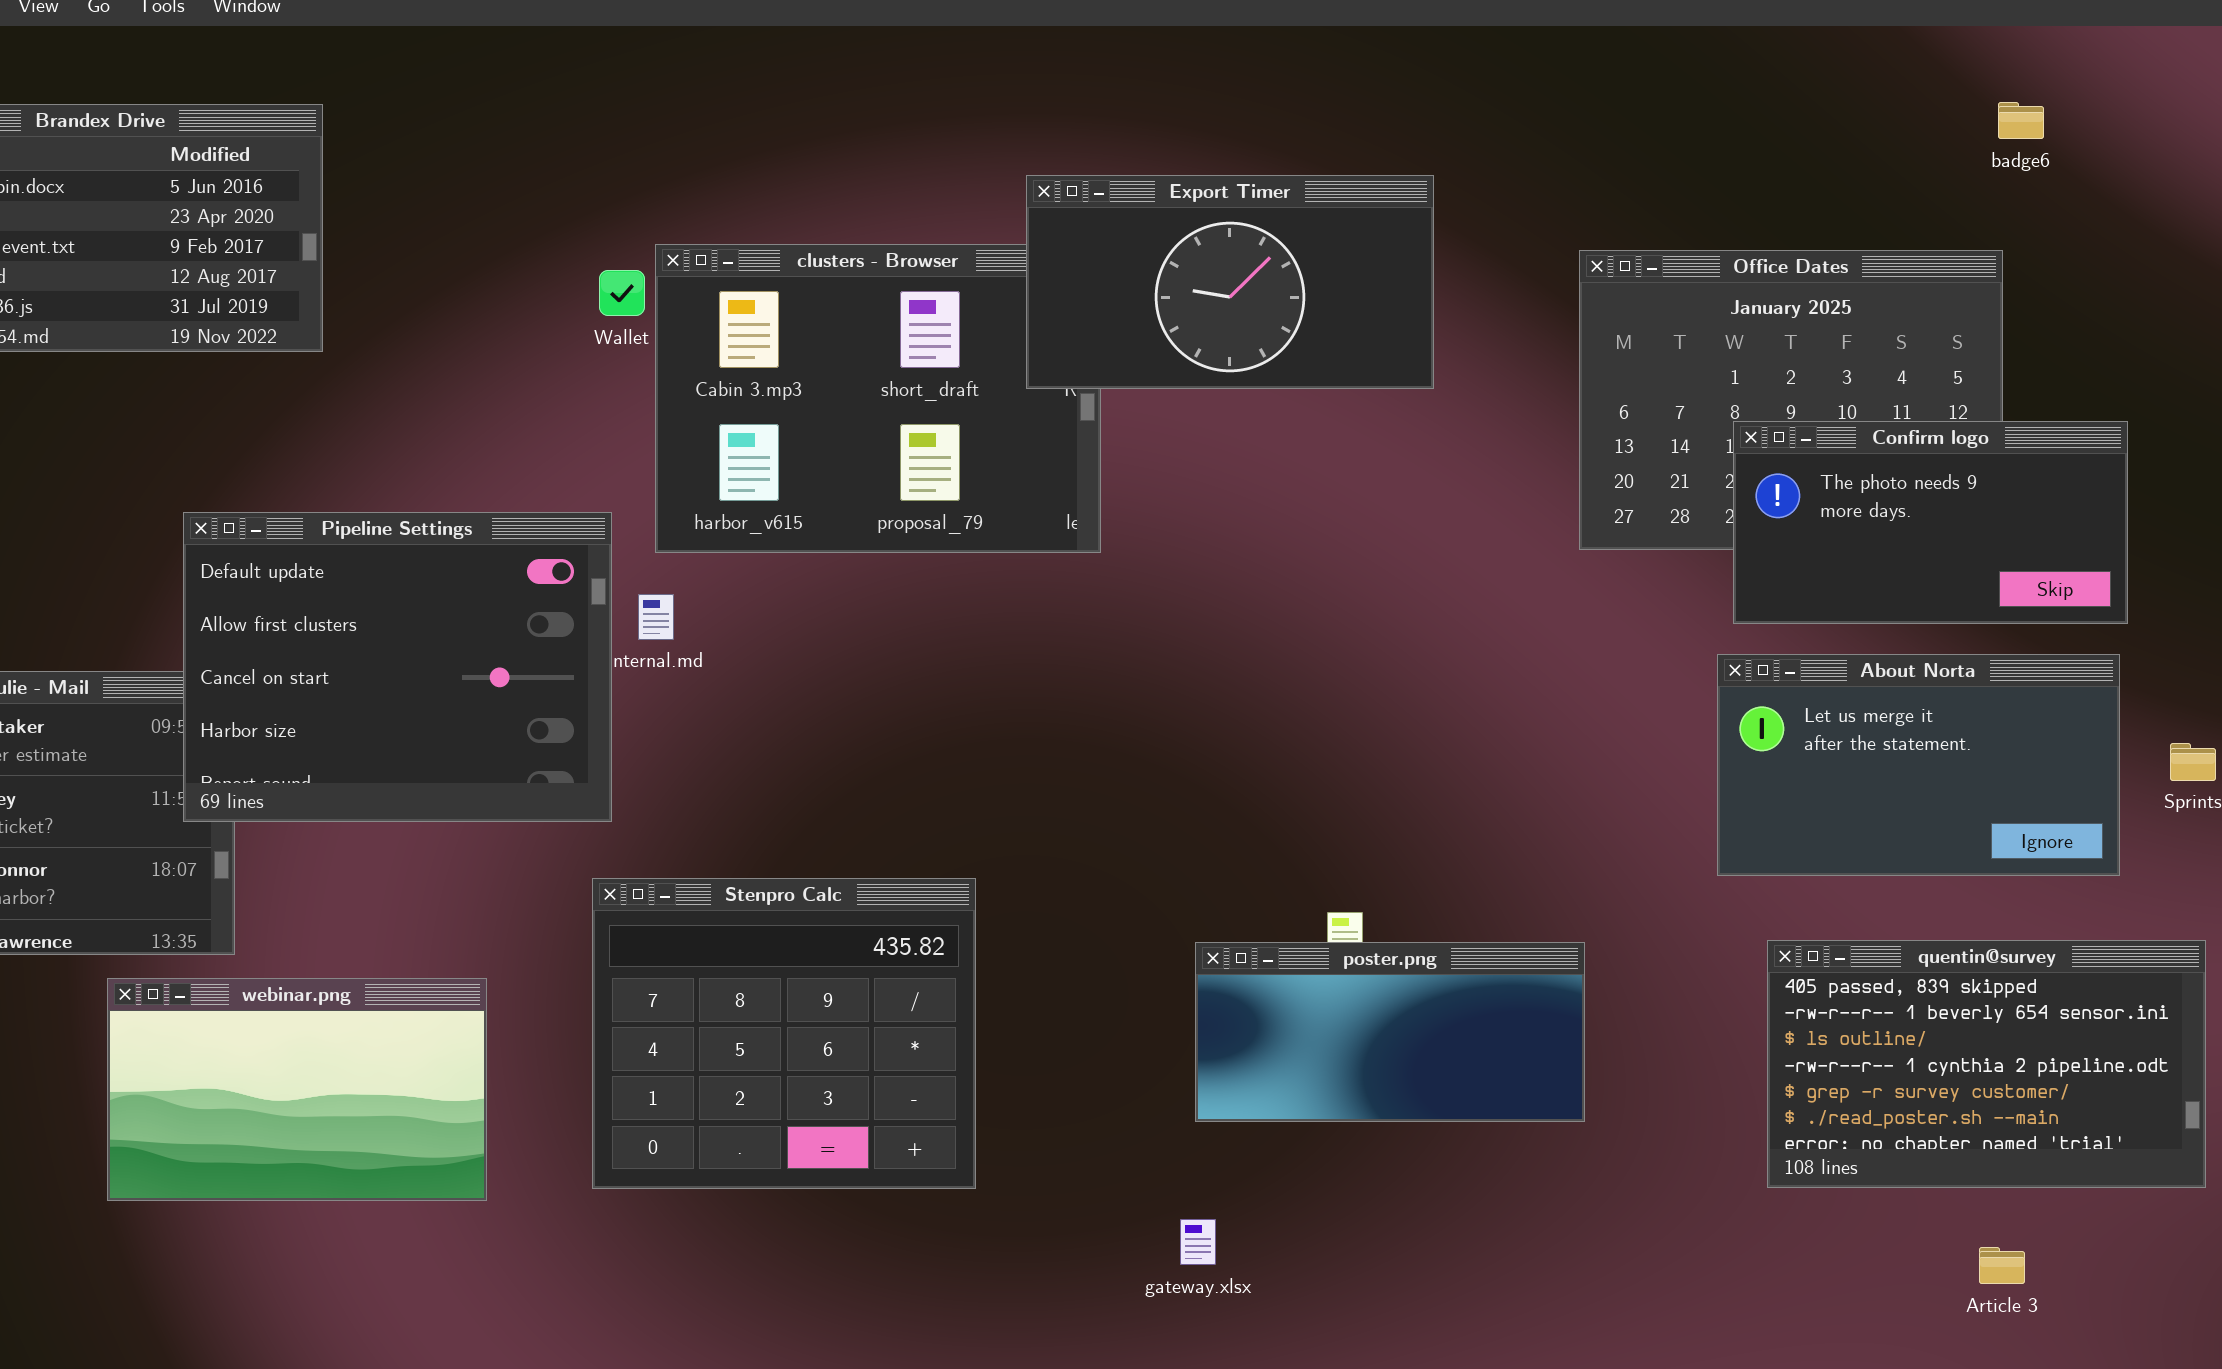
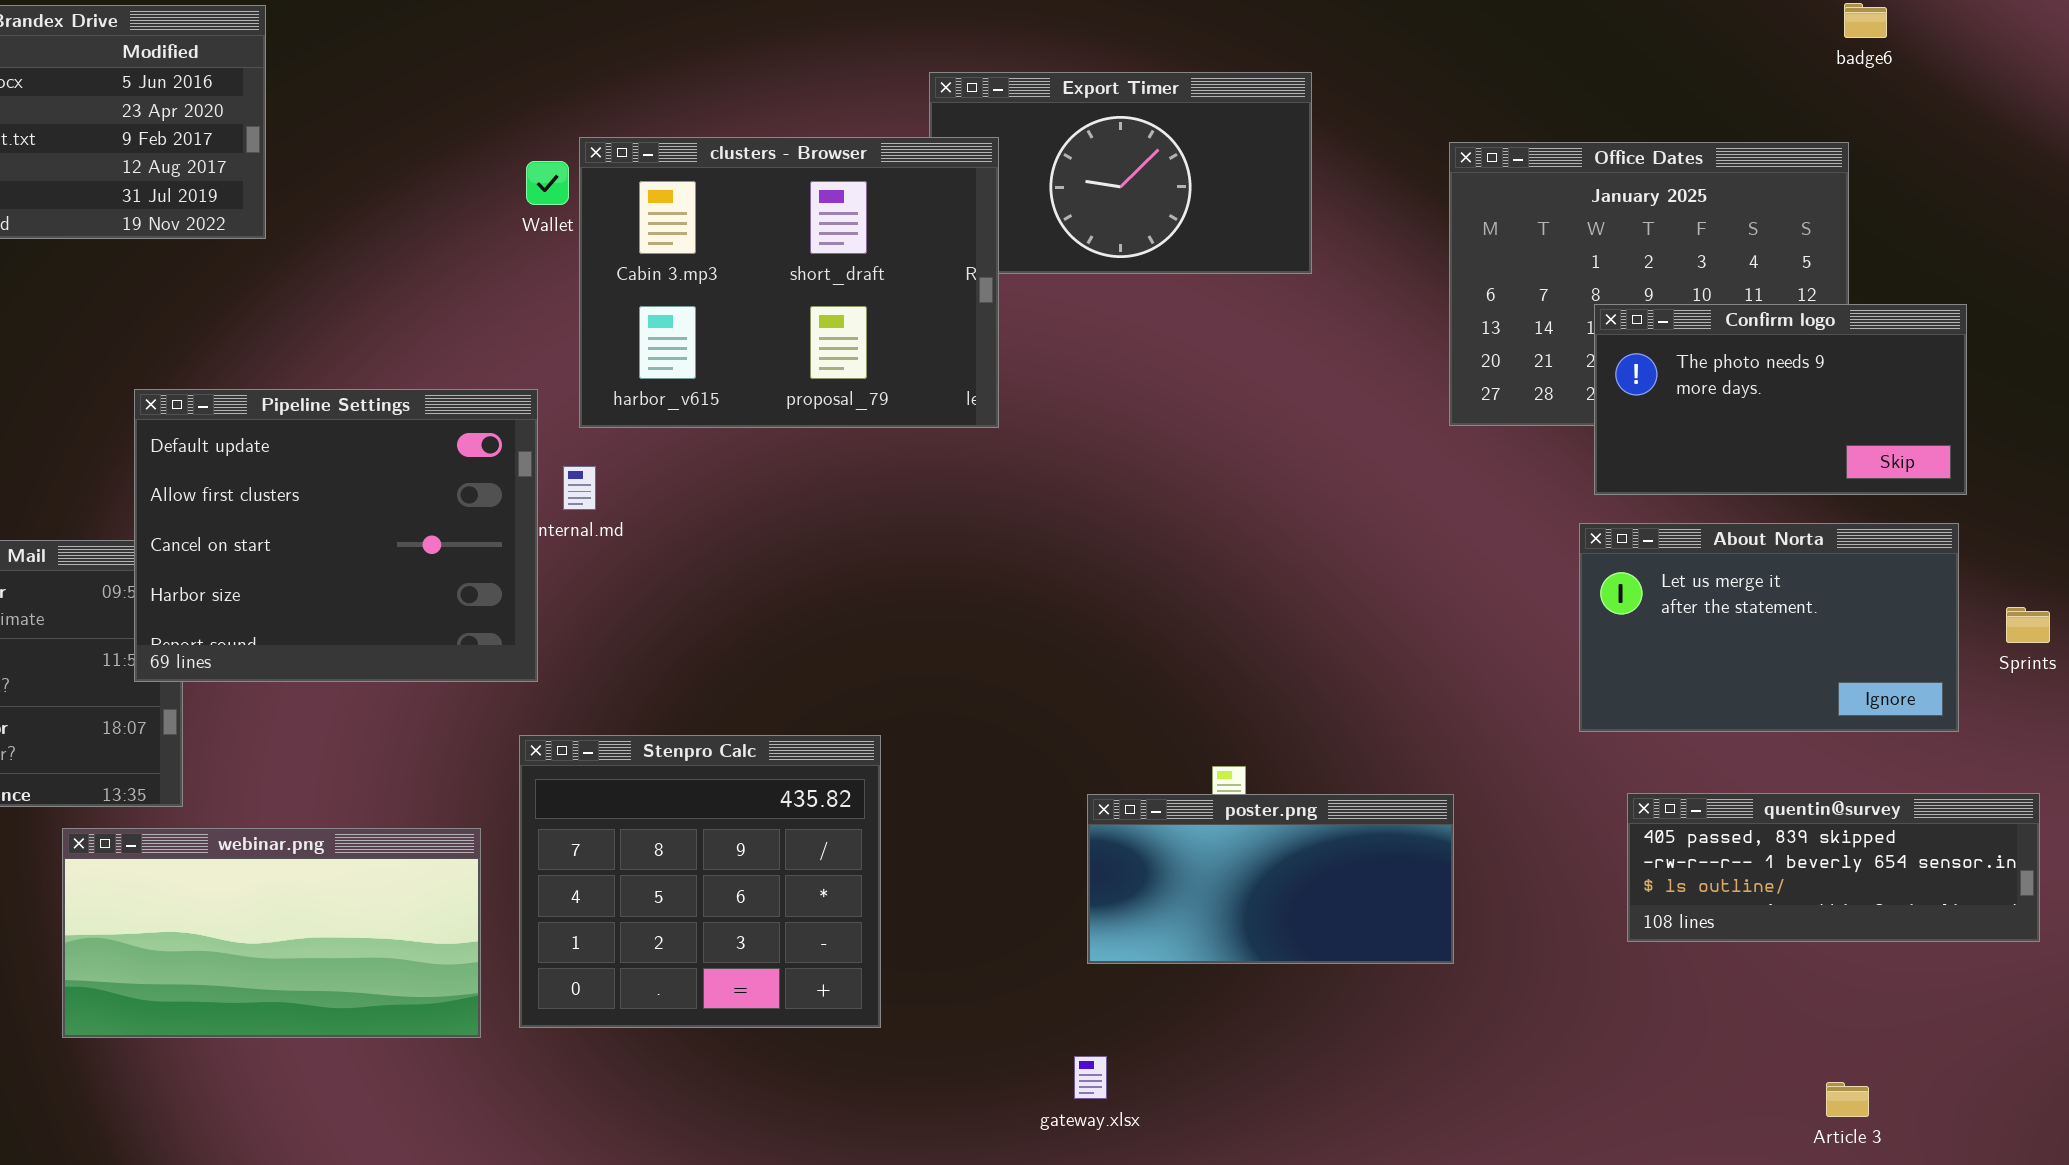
clusters - Browser: [655,244,1101,553] -> [579,137,999,428], raised
quentin@survey: [1767,940,2206,1188] -> [1627,793,2040,942], resized
webinar.png: [107,978,487,1201] -> [62,828,481,1038], resized

